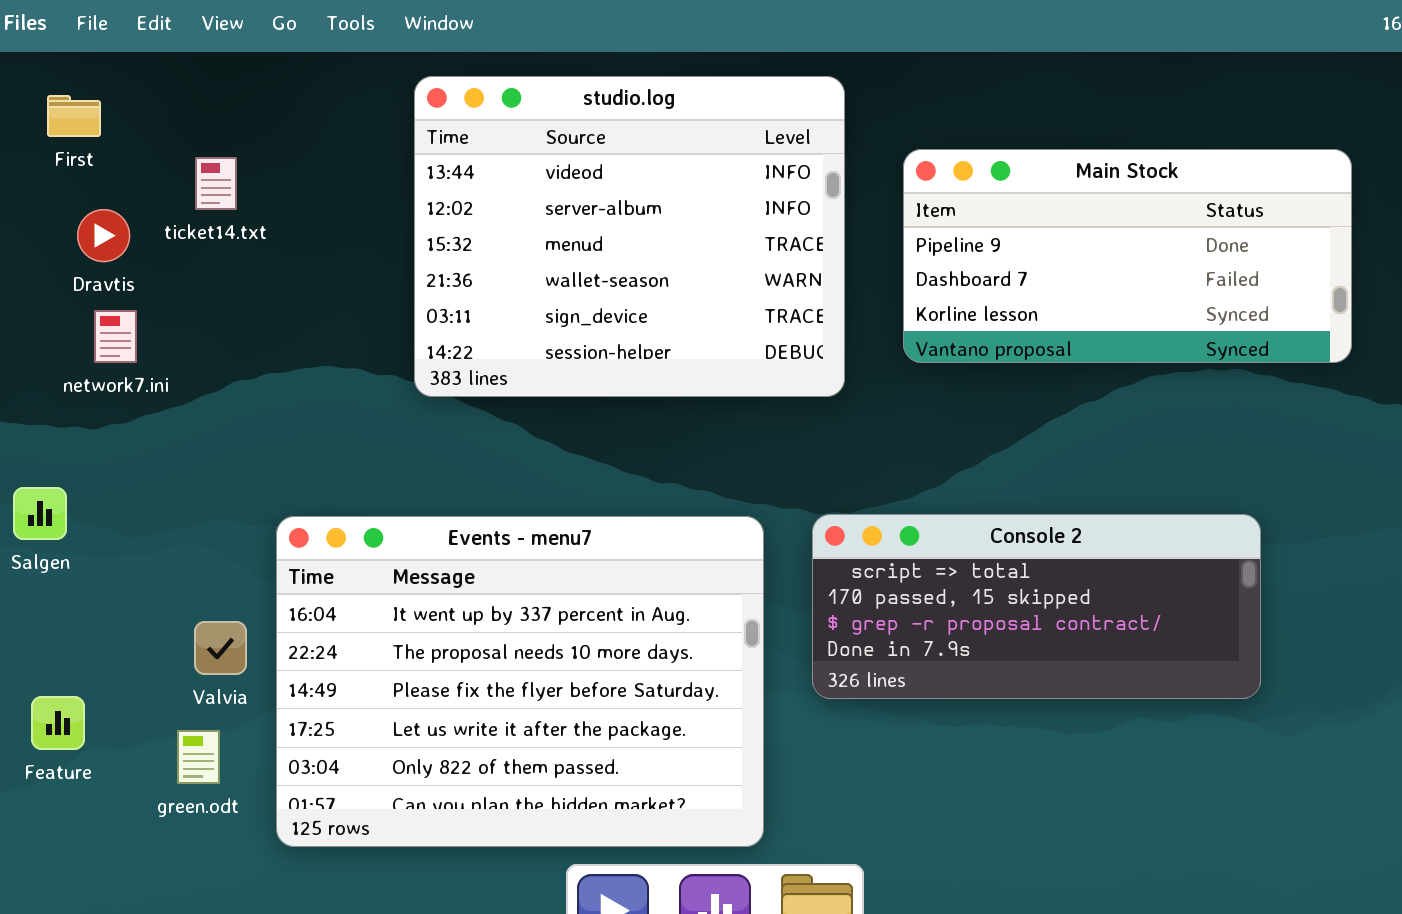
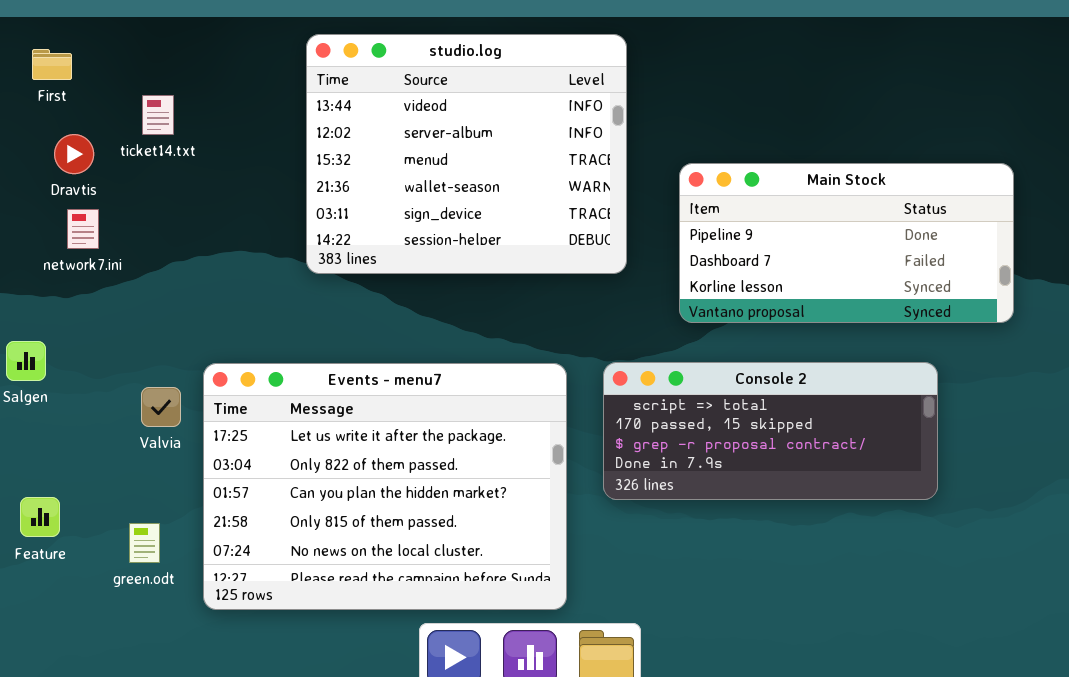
Main Stock: [903,149,1352,363] -> [679,163,1014,323], moved
Events - menu7: [276,516,764,847] -> [203,363,567,610], scrolled down 3 rows
Valvia: [194,621,247,675] -> [141,387,181,427], moved

